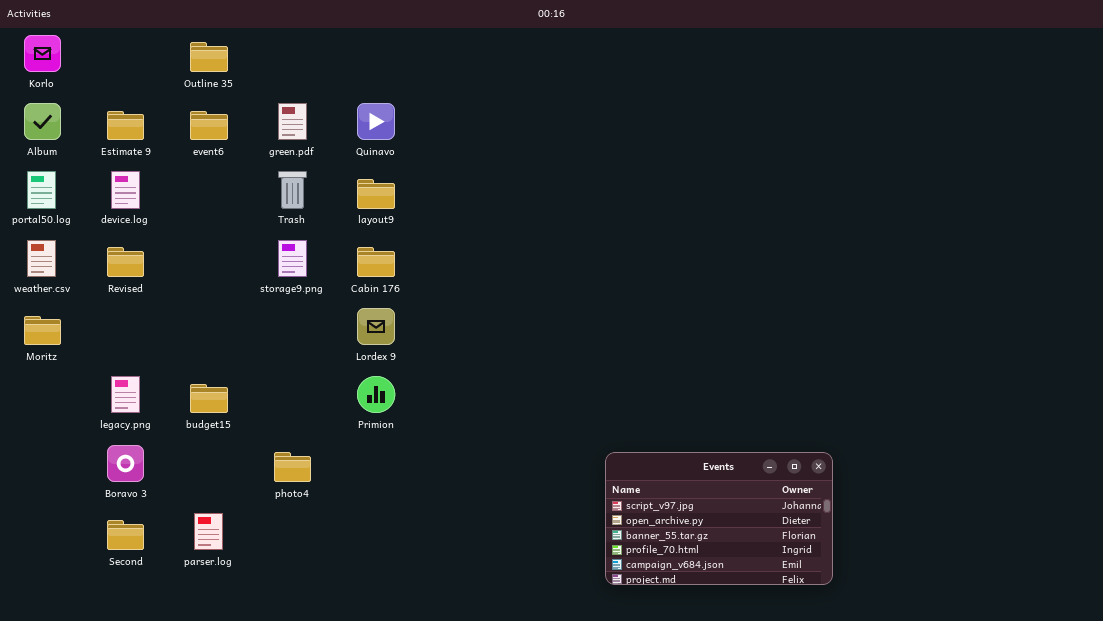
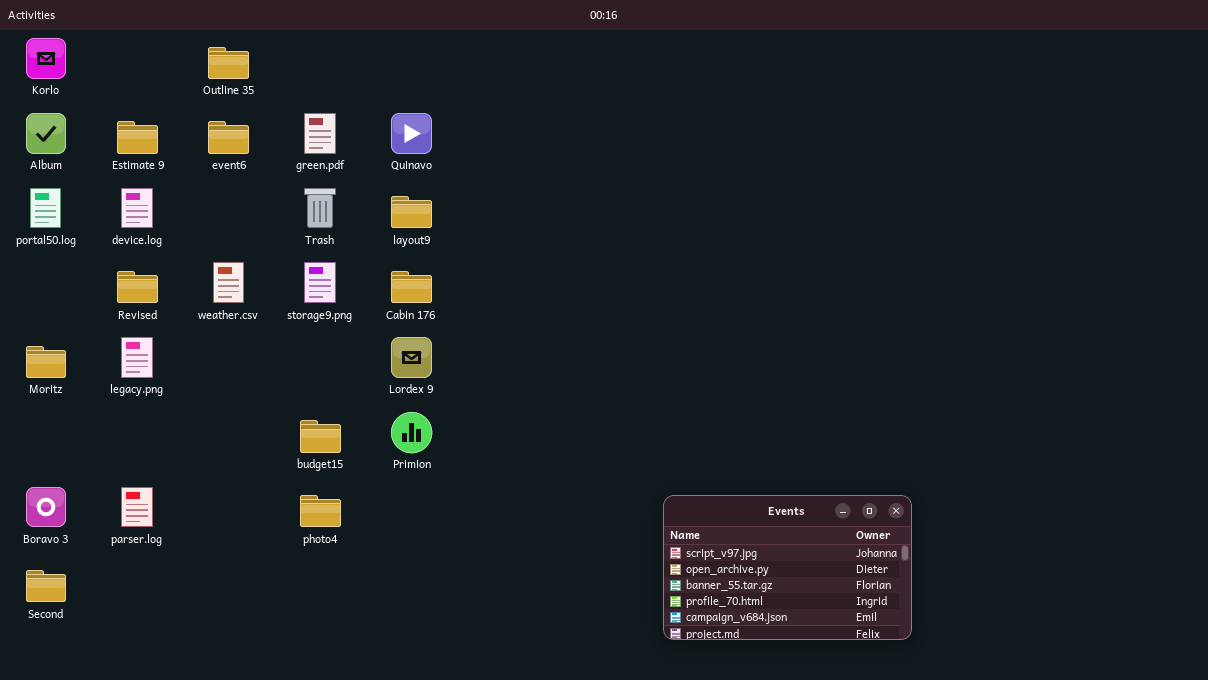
weather.csv: [27,240,56,277] -> [213,262,244,303], moved
legacy.png: [111,376,140,413] -> [121,337,153,378], moved
budget15: [190,384,228,413] -> [300,420,341,453], moved
Boravo 3: [107,445,144,482] -> [26,487,66,527], moved
parser.log: [194,513,223,550] -> [121,487,153,527], moved
Second: [107,520,144,550] -> [26,570,66,602], moved

